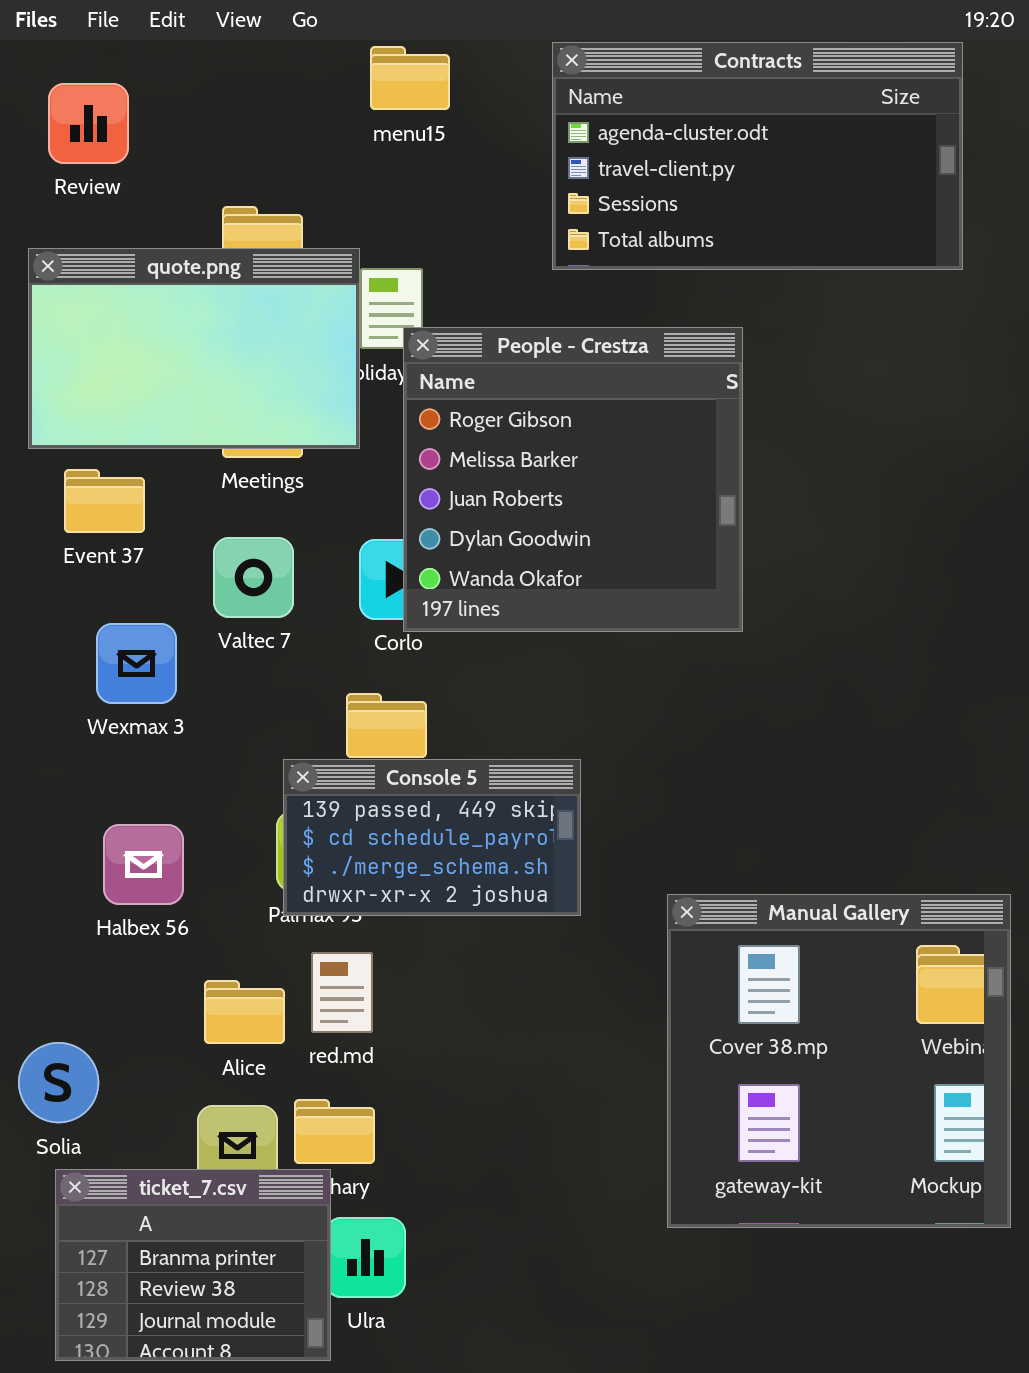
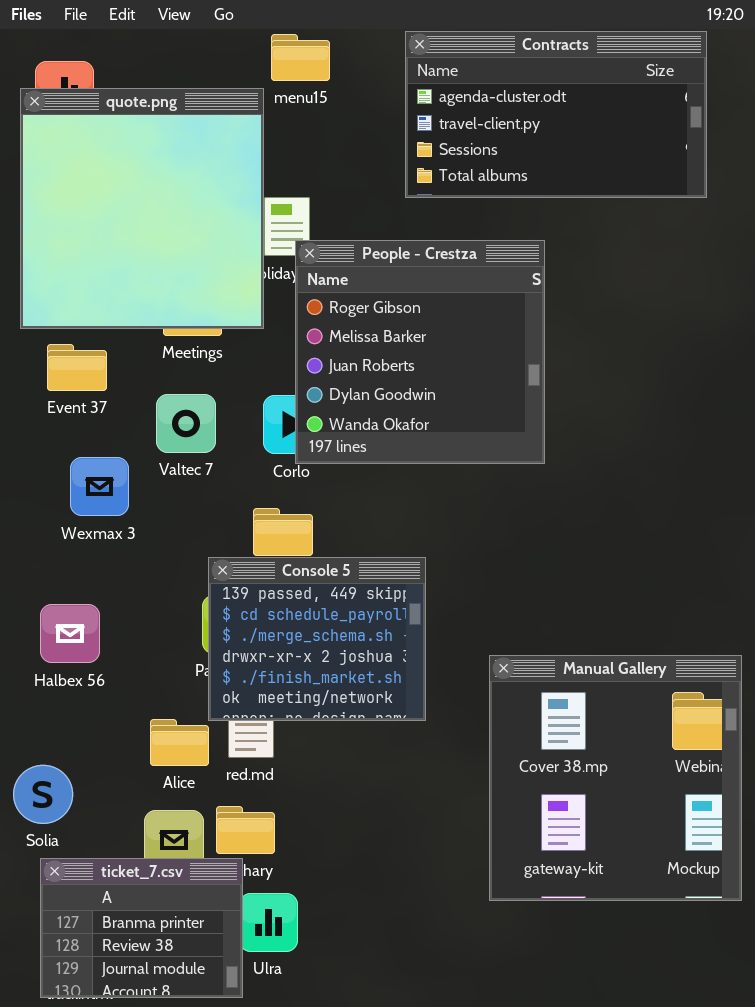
quote.png: [28,248,360,449] -> [20,88,264,329], resized
Console 5: [283,759,581,916] -> [208,557,426,721], resized
Halbex 56: [103,824,184,905] -> [40,604,100,663], moved

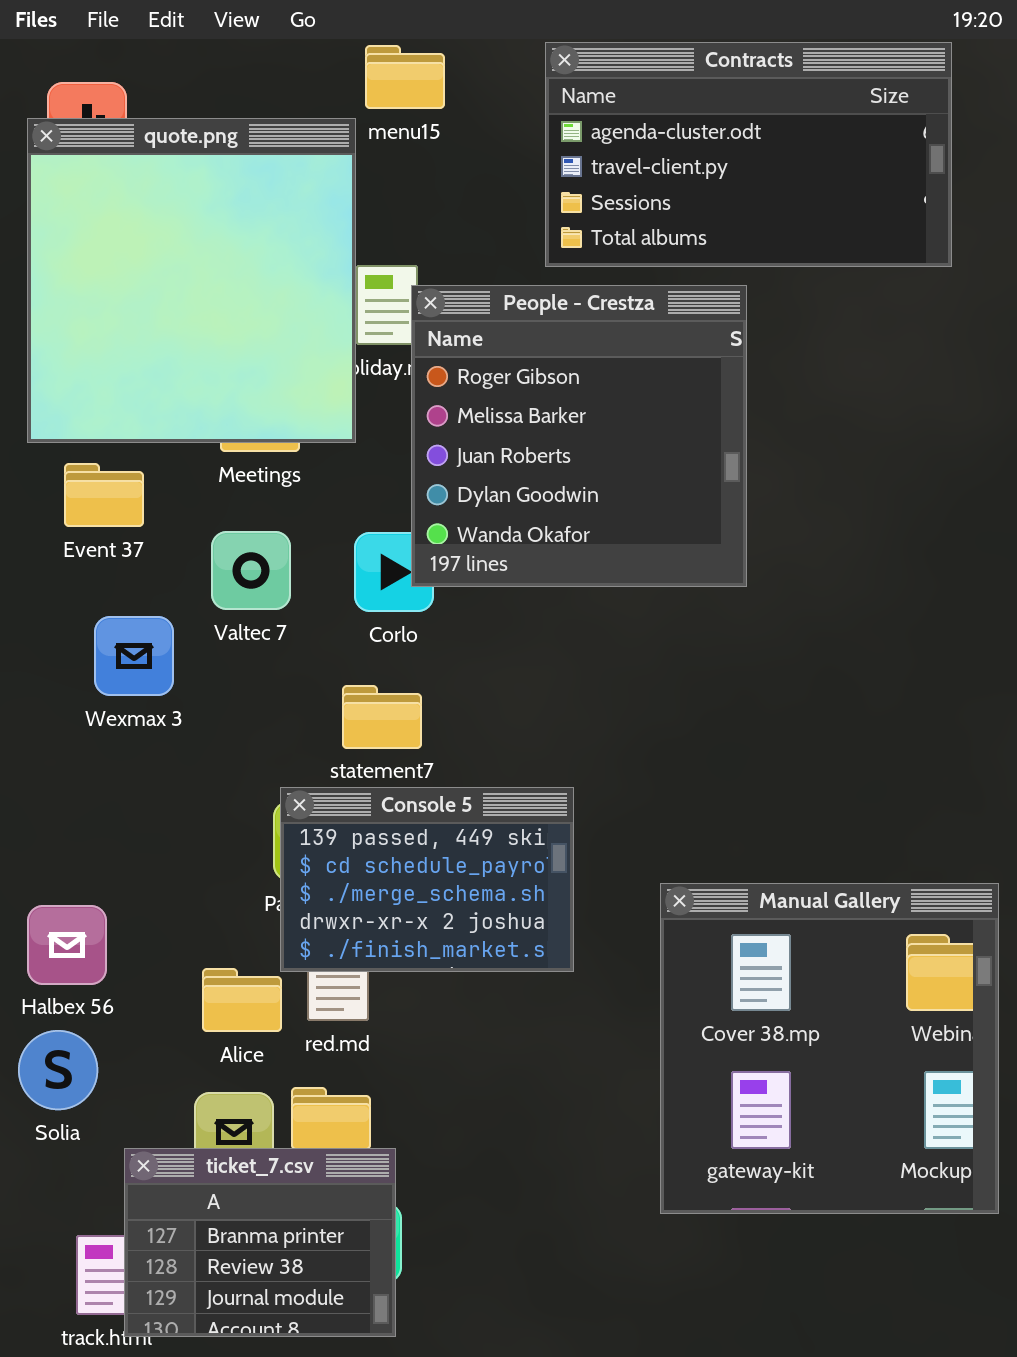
People - Crestza: [295,240,545,464] -> [411,285,747,587], moved
Console 5: [208,557,426,721] -> [280,787,574,972], resized
Halbex 56: [40,604,100,663] -> [27,905,107,985], moved
ticket_7.csv: [40,858,243,998] -> [124,1148,396,1337], moved

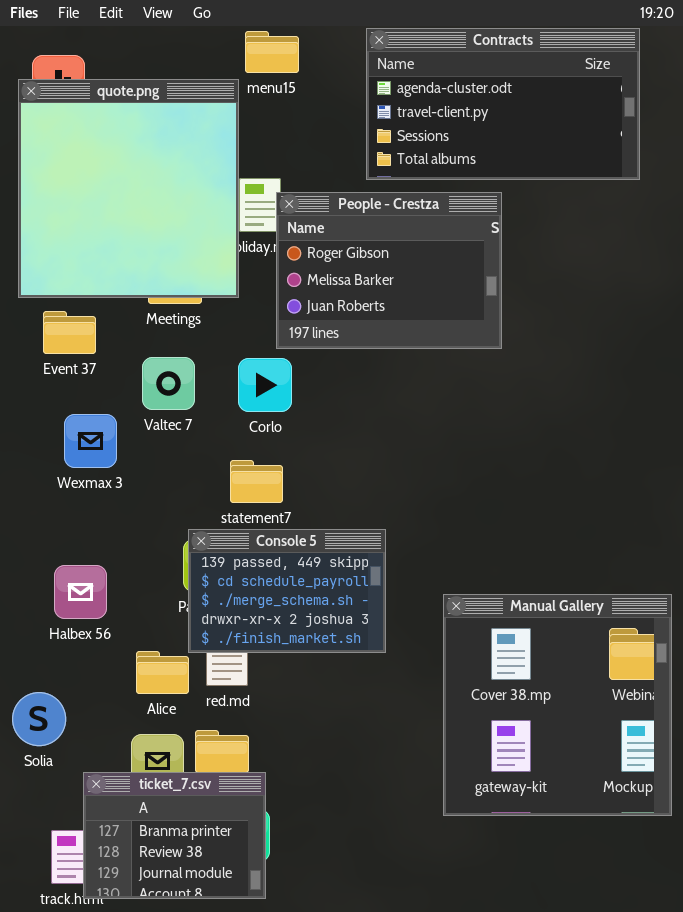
People - Crestza: [411,285,747,587] -> [276,192,502,349], resized
Halbex 56: [27,905,107,985] -> [54,565,107,619], moved

